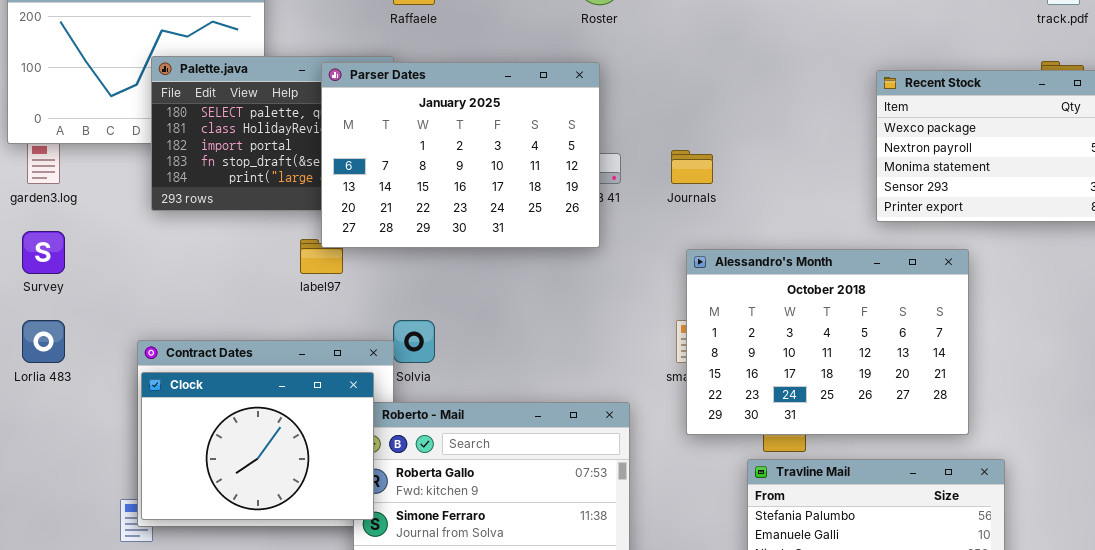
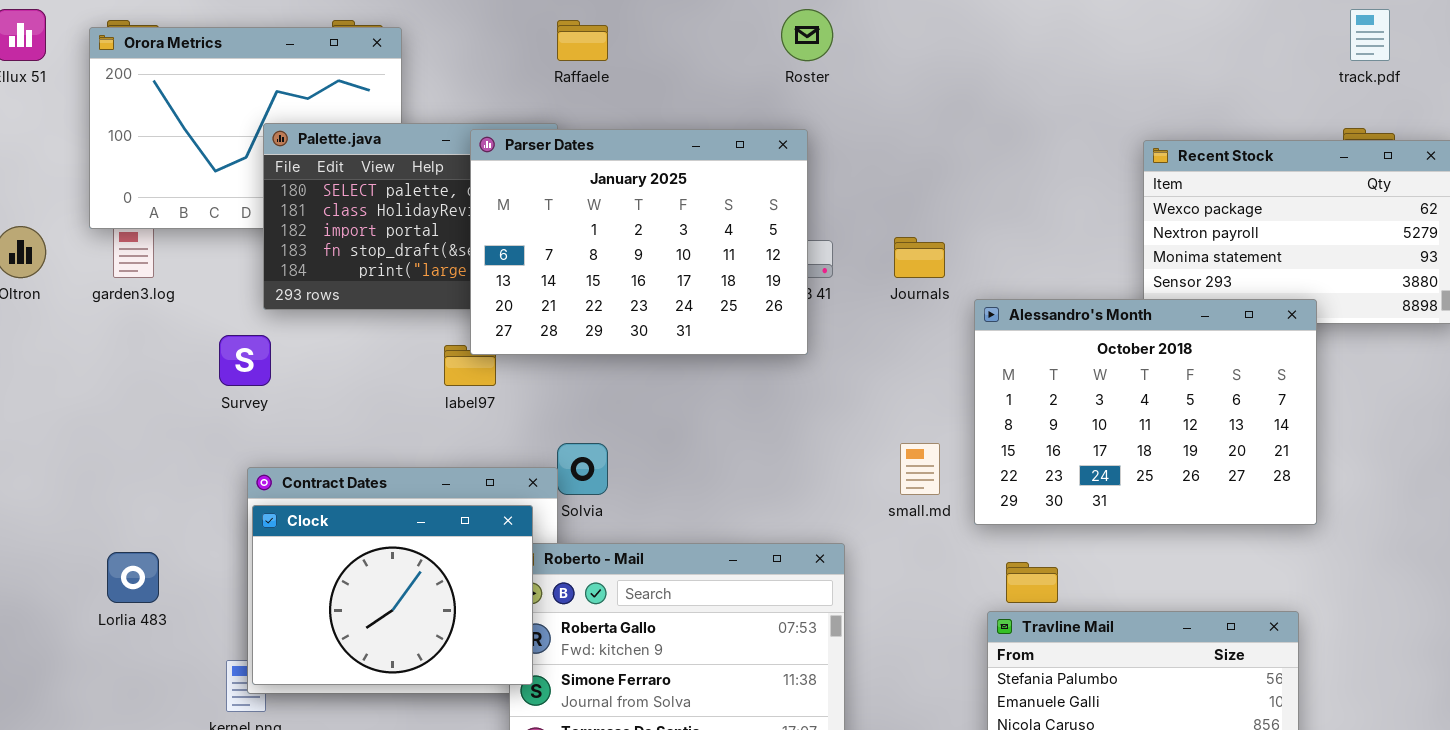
Survey: [22,231,65,274] -> [219,335,271,386], moved
Alessandro's Month: [686,249,969,435] -> [974,299,1317,525], moved
Lorlia 483: [22,320,65,363] -> [107,552,159,603], moved

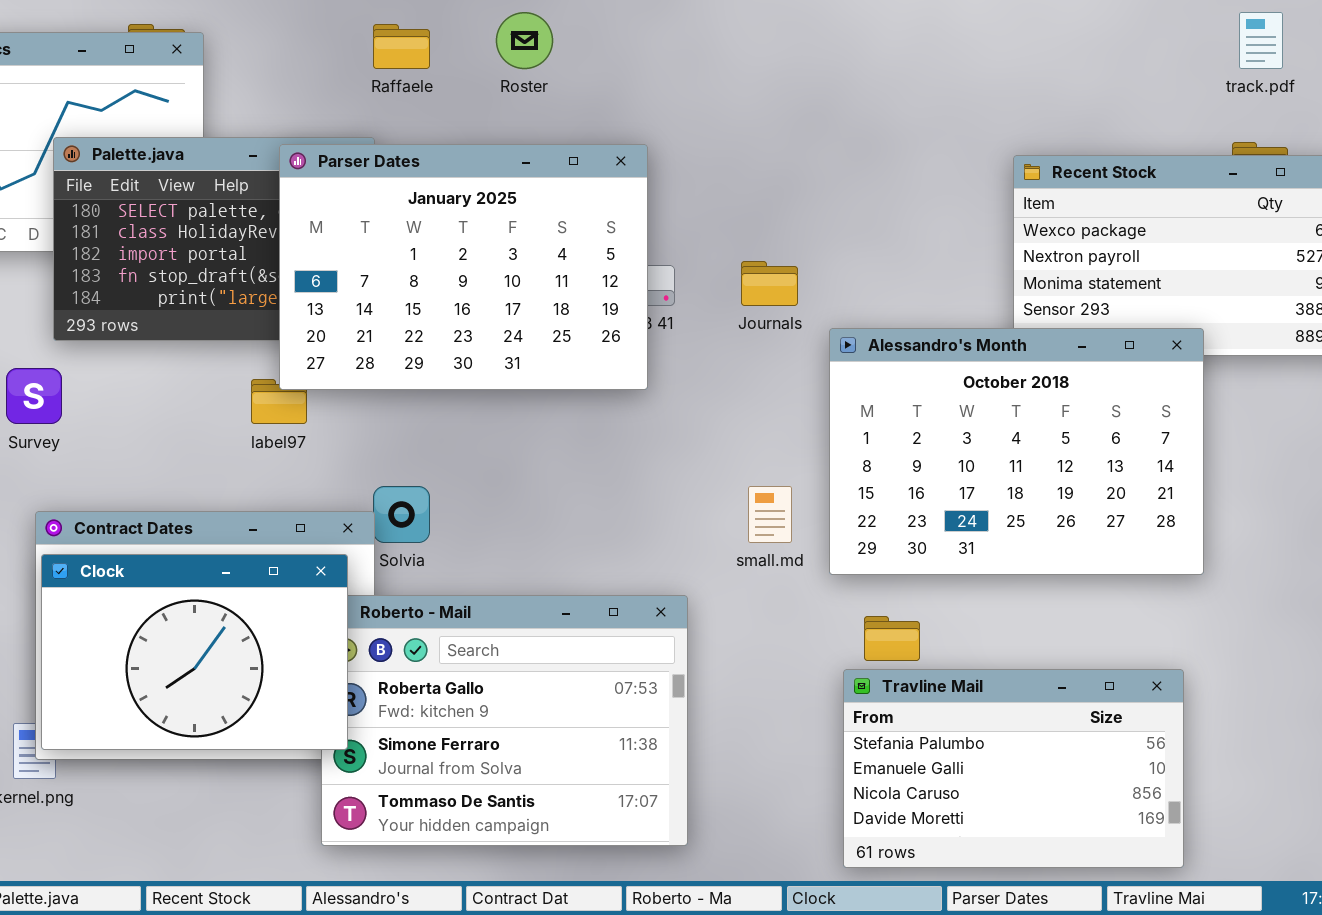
Roster: [781,9,833,61] -> [496,12,553,69], moved

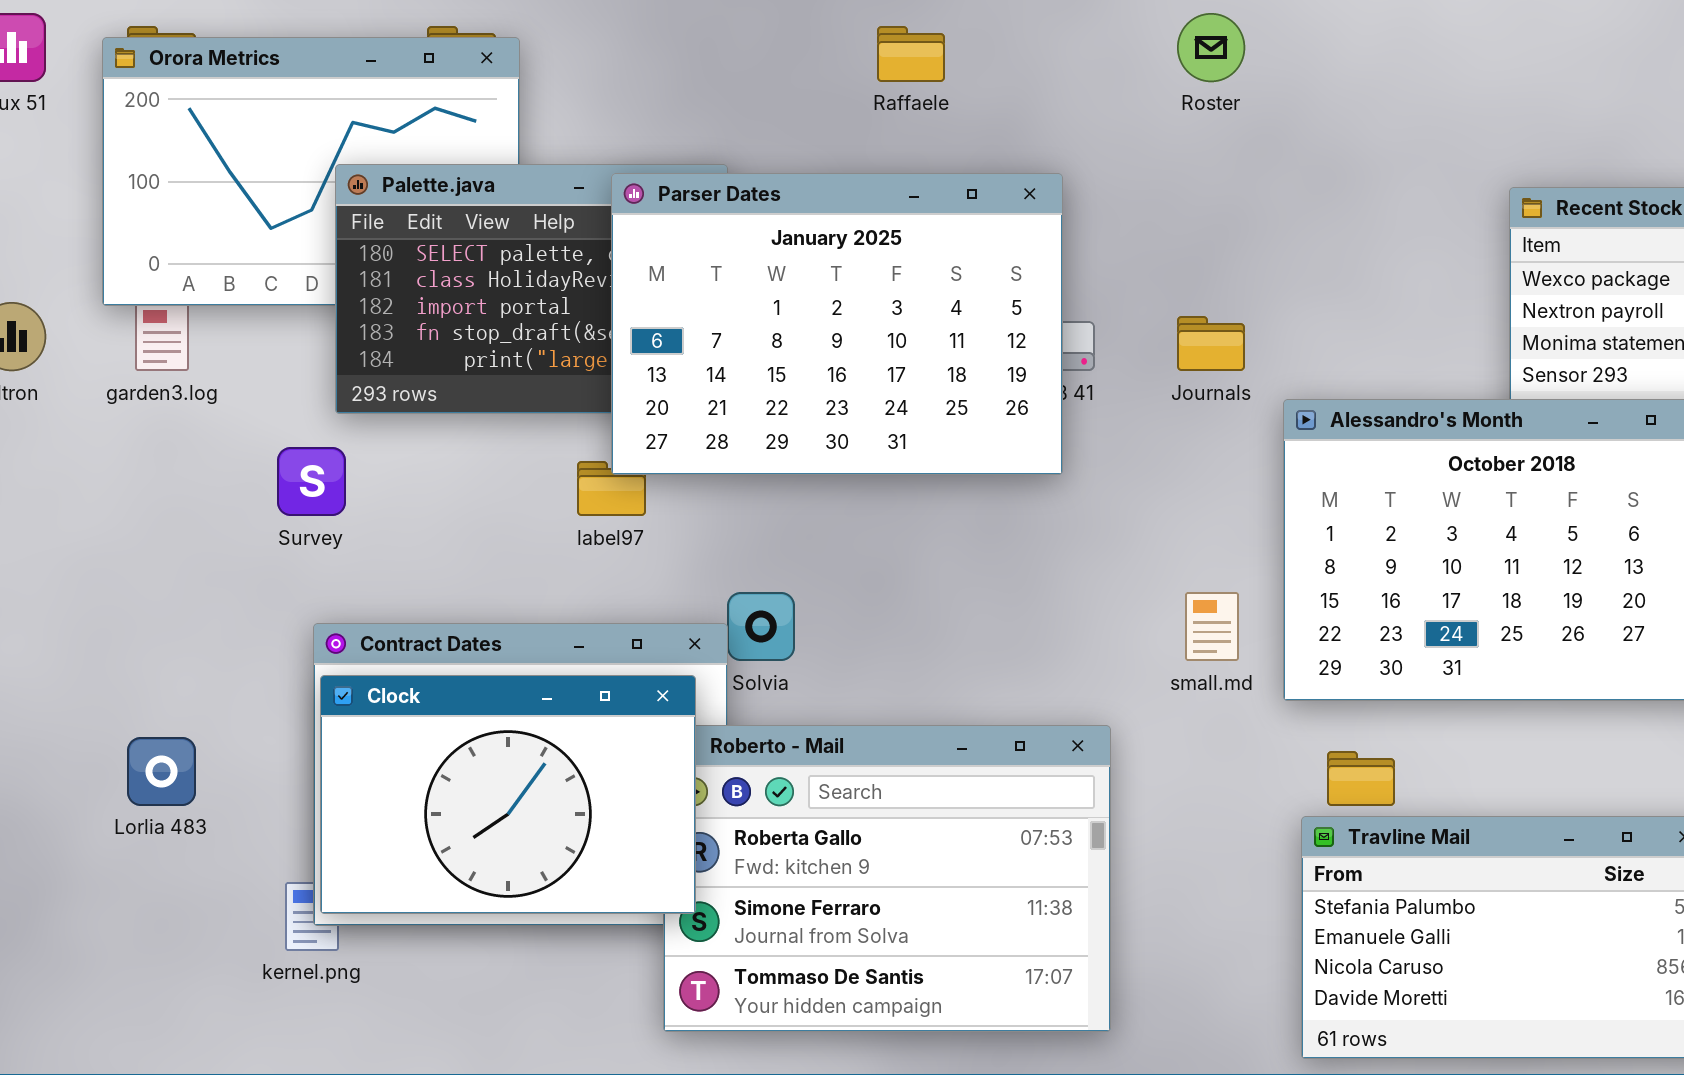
Roster: [496,12,553,69] -> [1177,13,1245,82], moved
Raffaele: [373,24,430,69] -> [877,26,945,82], moved

